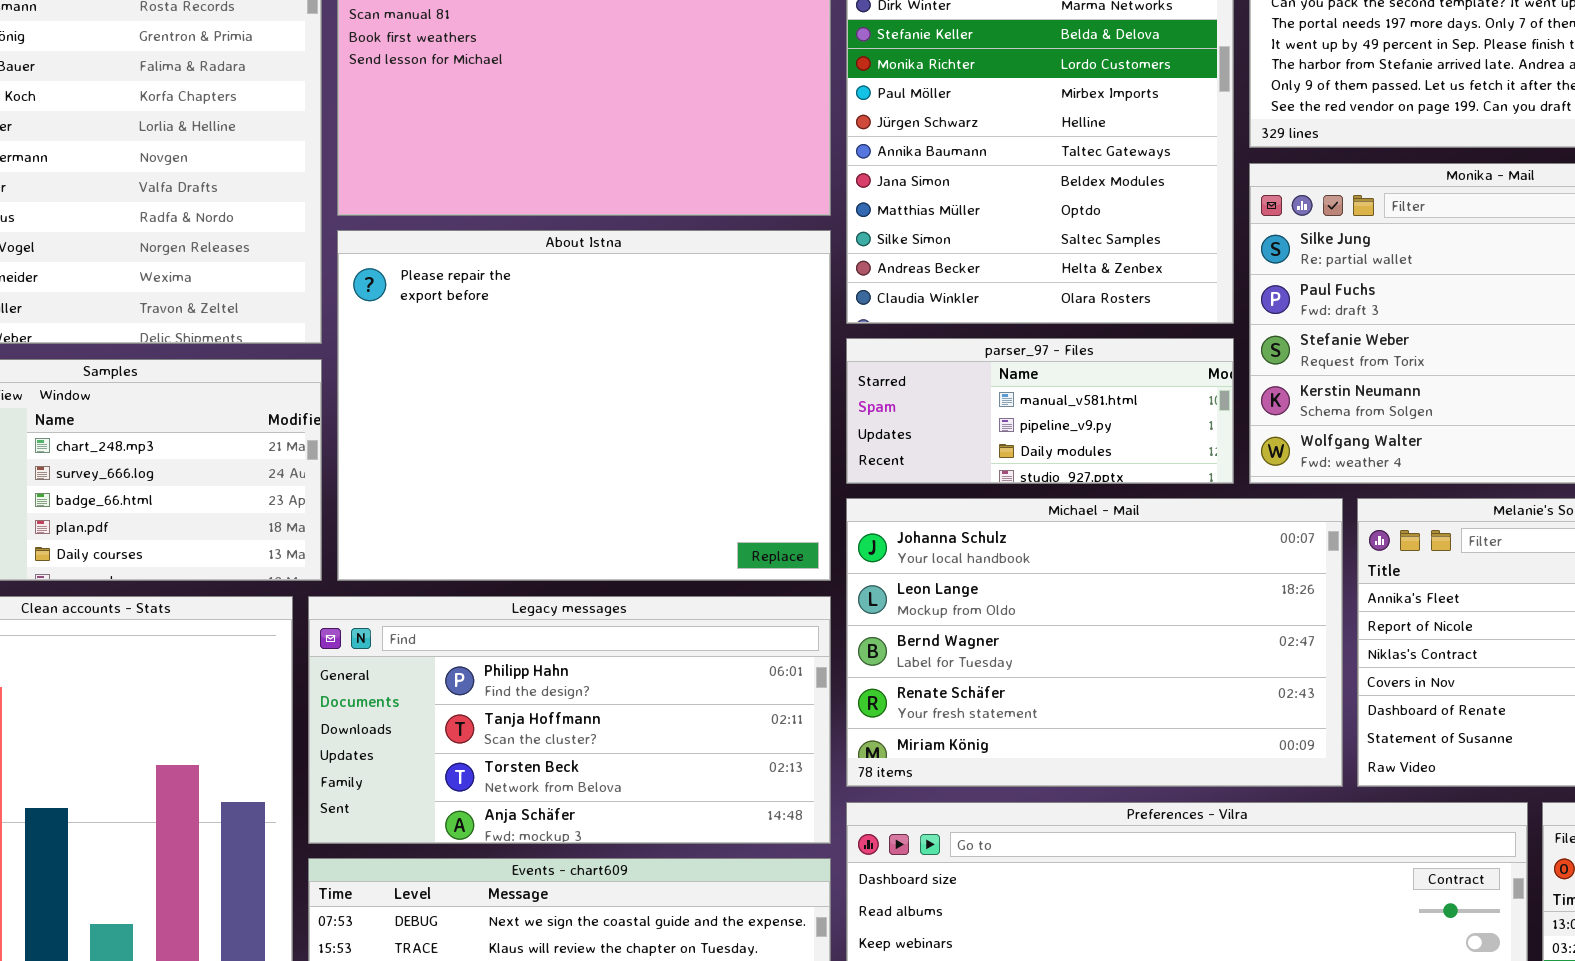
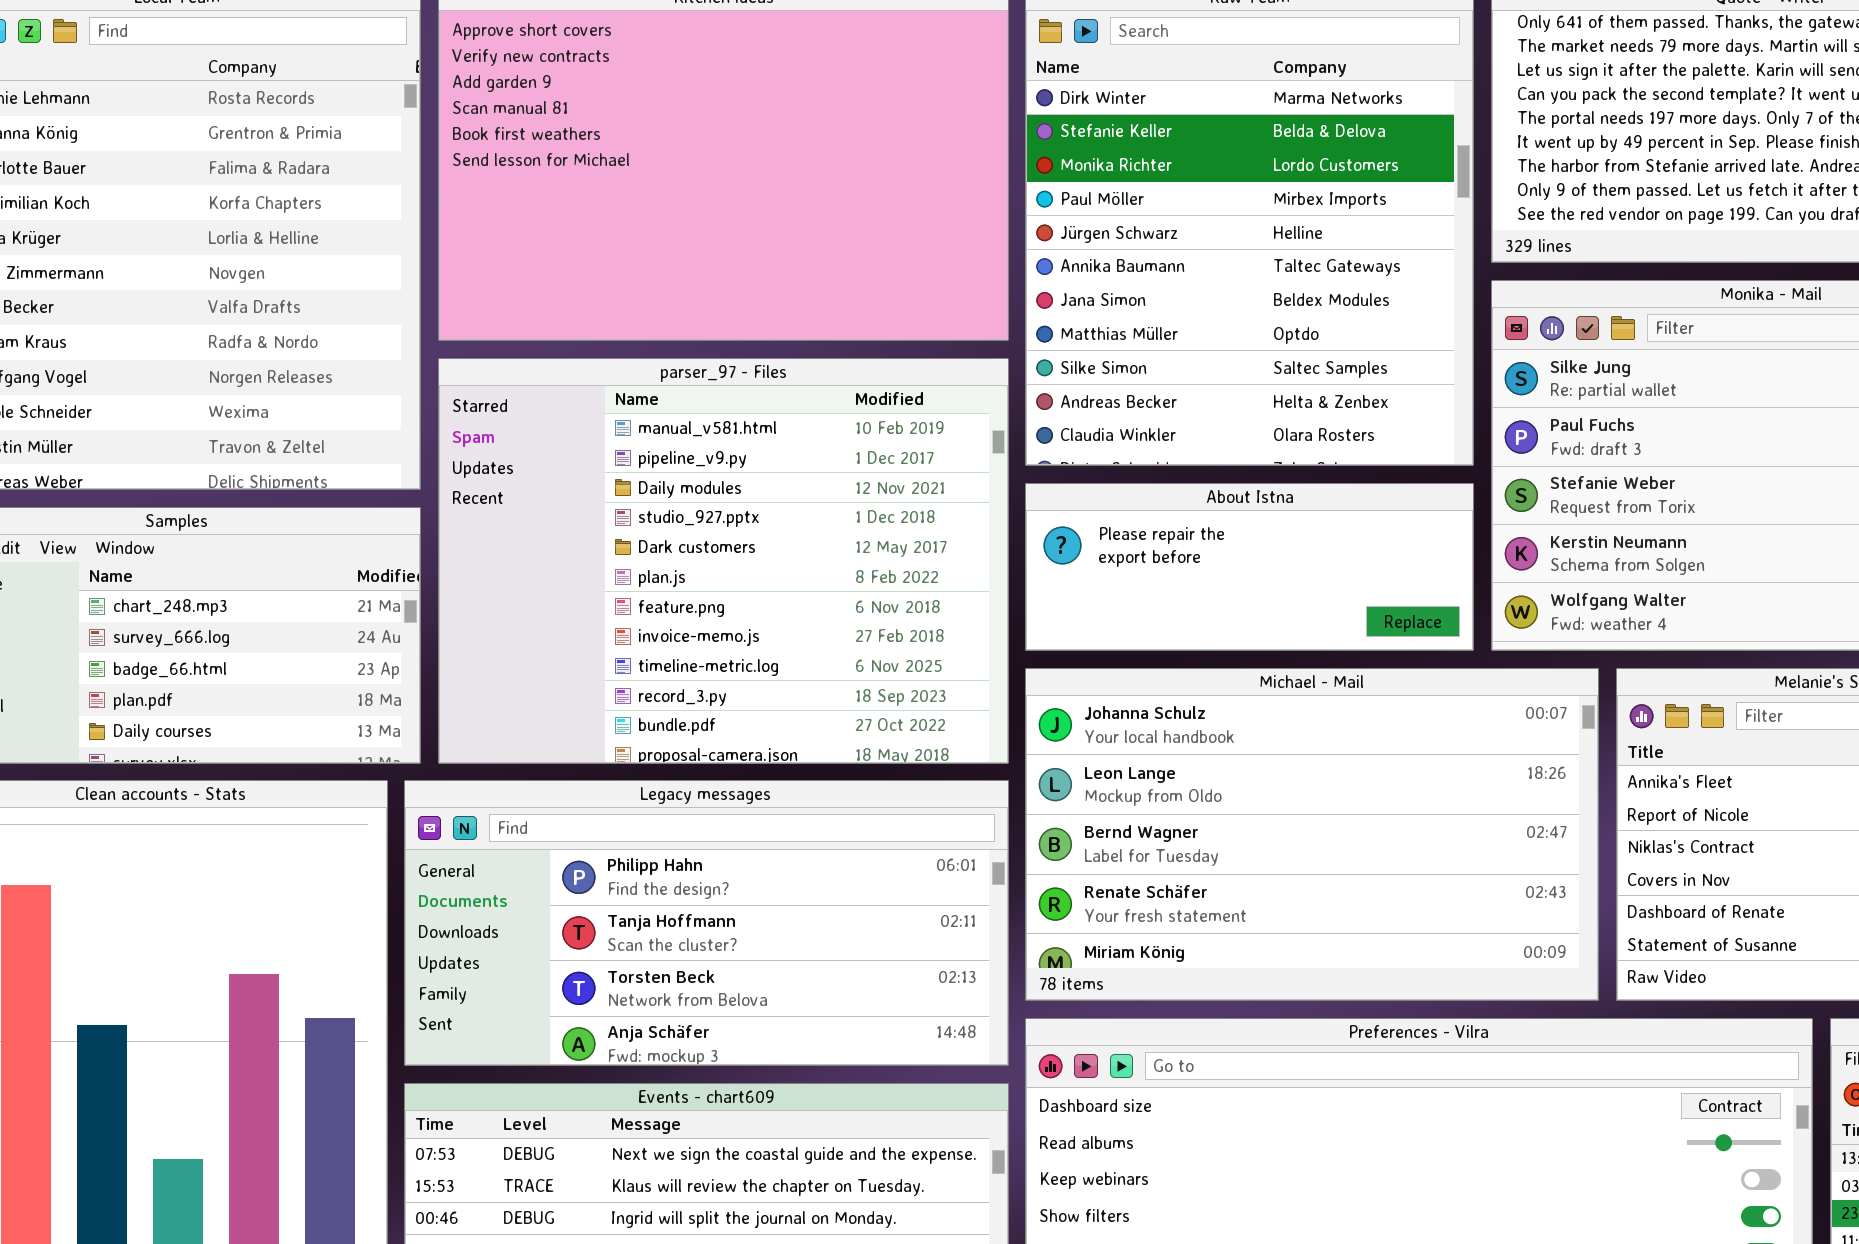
About Istna: [337,230,831,581] -> [1025,483,1474,651], moved, resized
parser_97 - Files: [846,338,1234,484] -> [438,358,1009,764], moved, resized

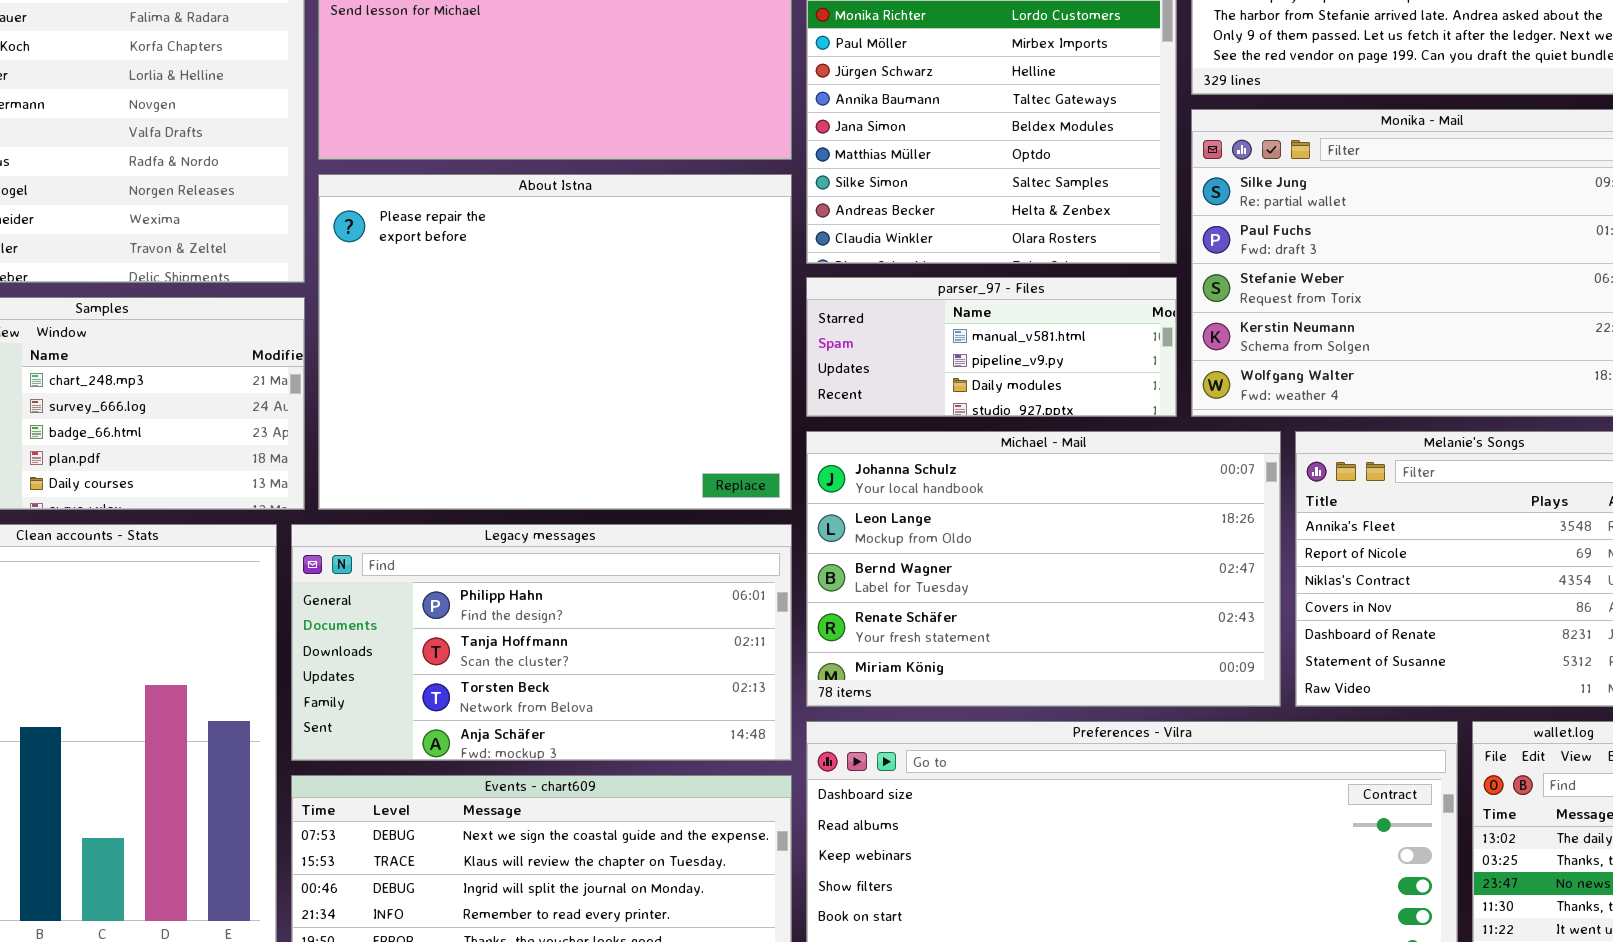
parser_97 - Files: [438,358,1009,764] -> [806,277,1177,417], moved, resized
About Istna: [1025,483,1474,651] -> [318,174,792,510], moved, resized

